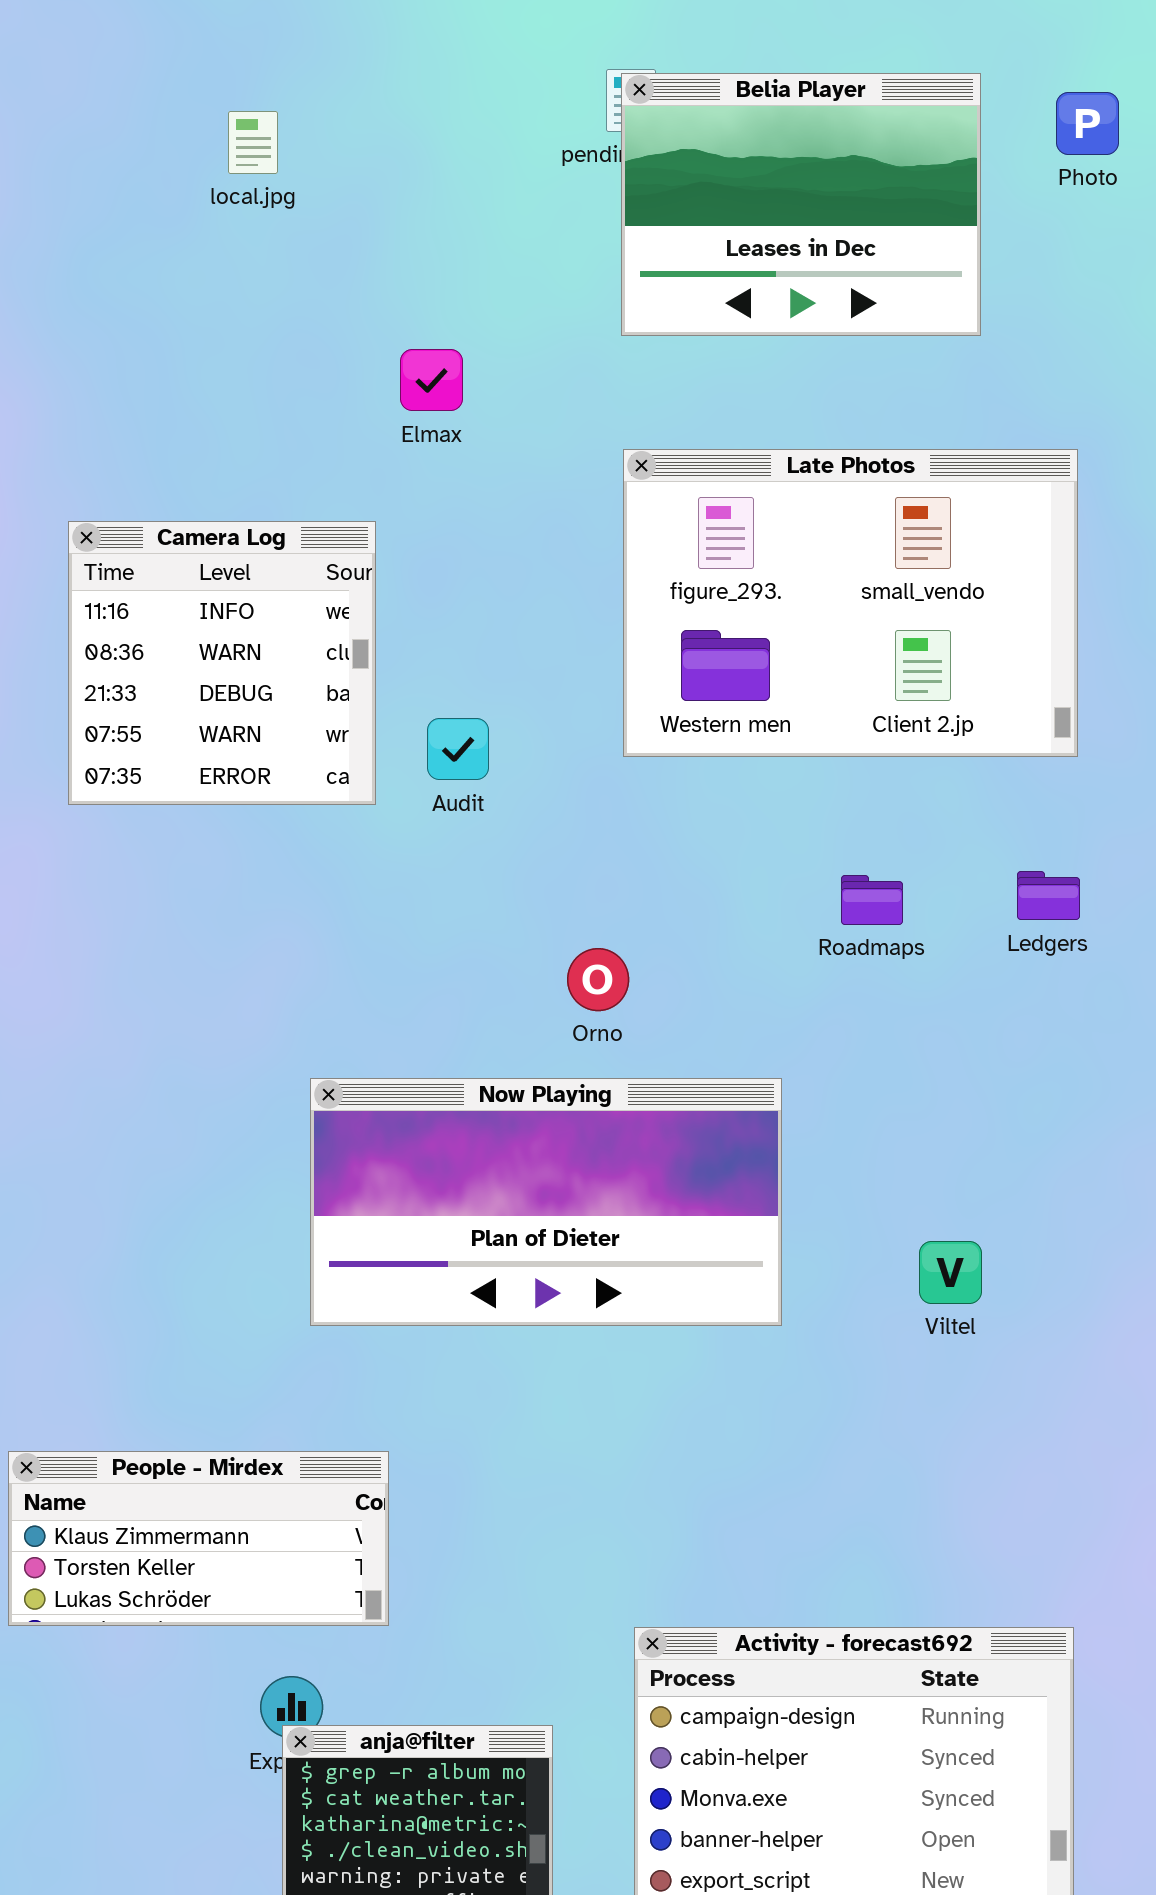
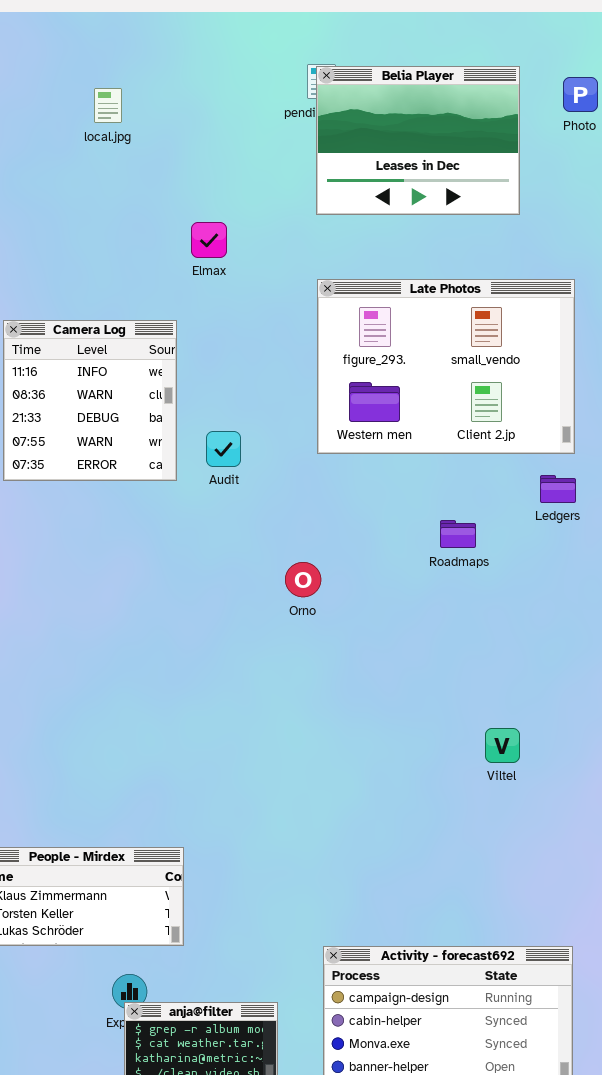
Ledgers: [1017,871,1080,920] -> [540,475,576,503], moved
Now Playing: [310,1078,782,1326] -> none, closed

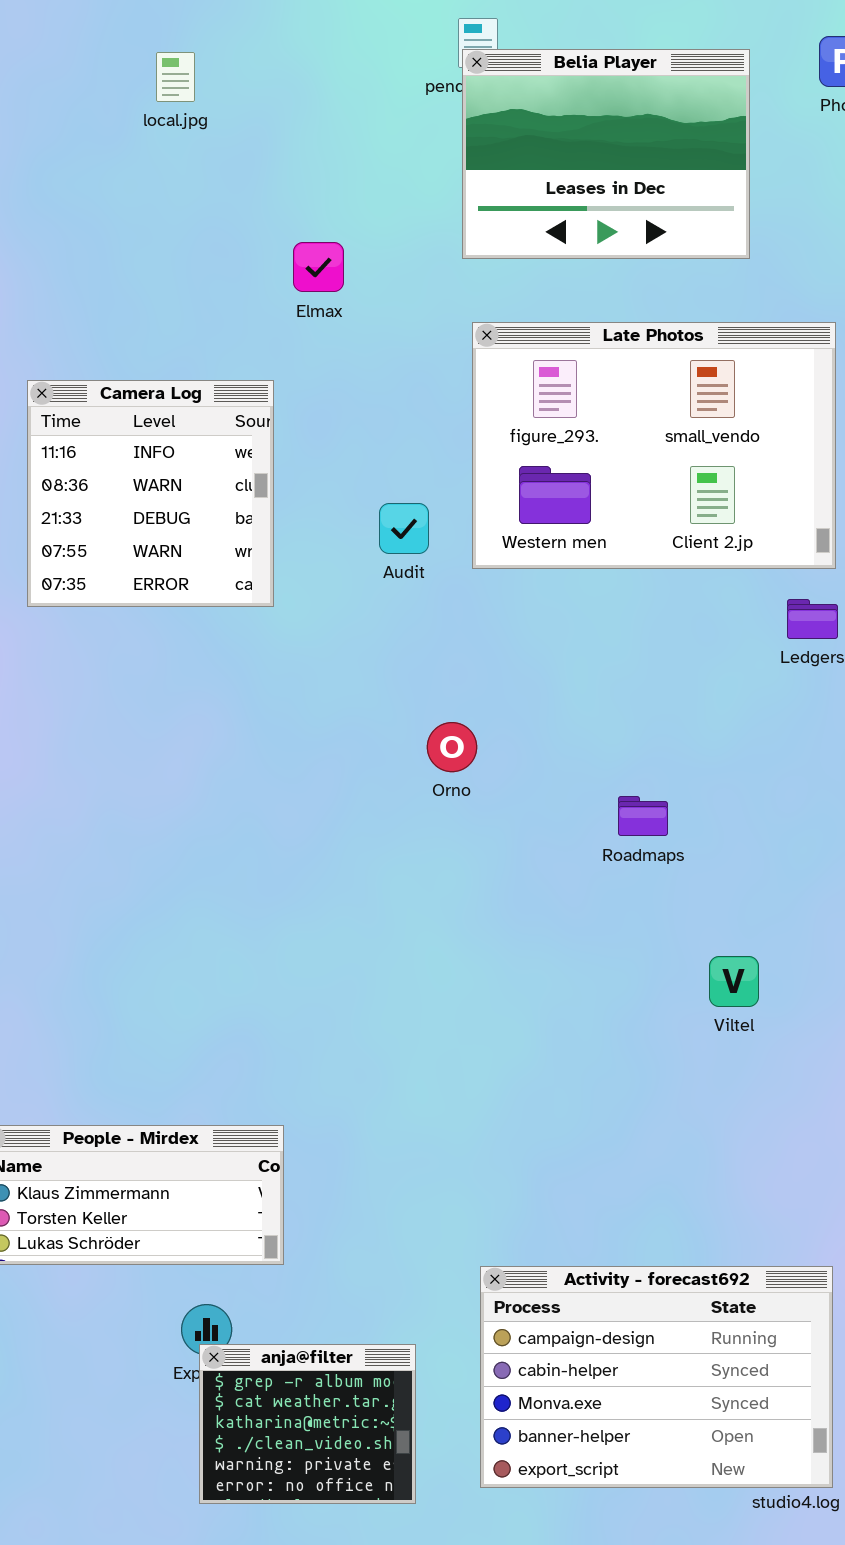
Belia Player: [316,66,520,215] -> [462,49,750,259], moved
Audit: [206,431,241,467] -> [379,503,429,554], moved
Roadmaps: [440,520,476,548] -> [618,796,668,836], moved

